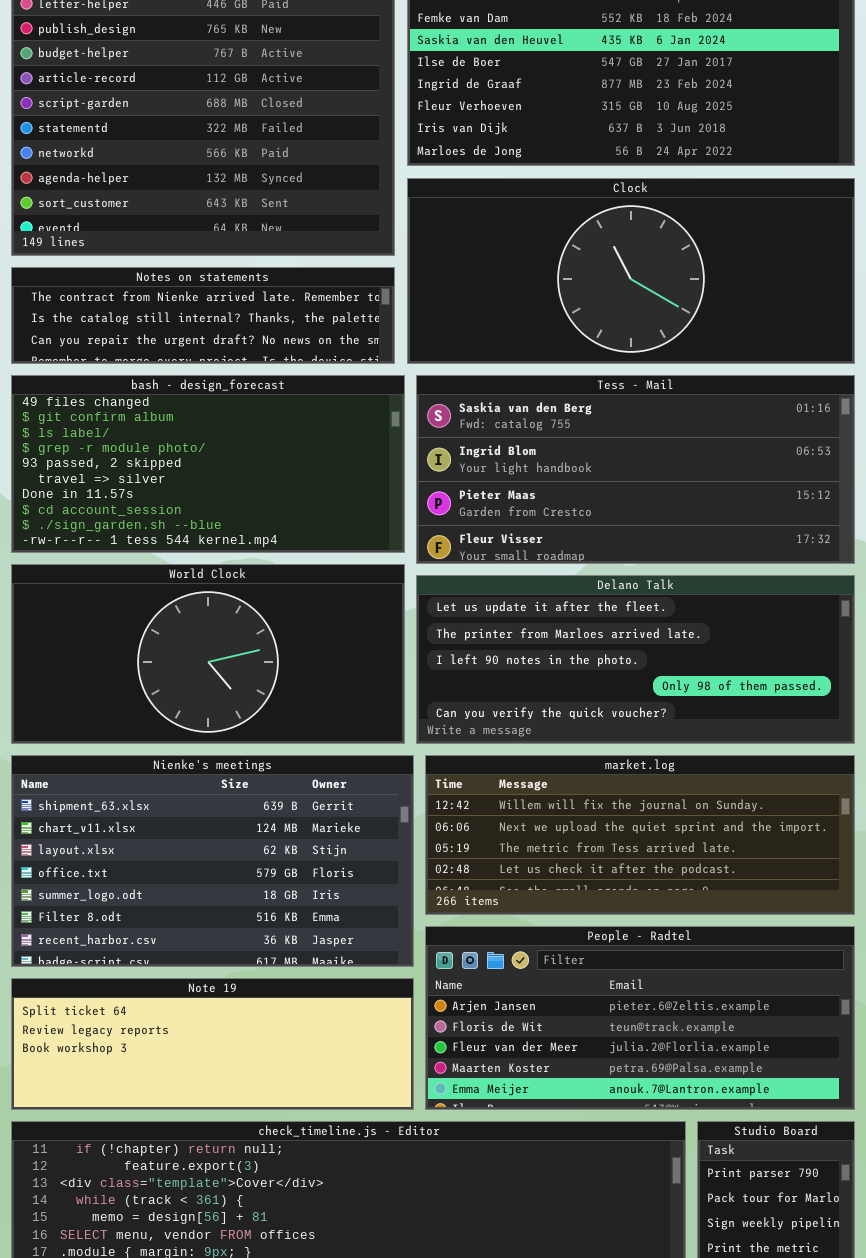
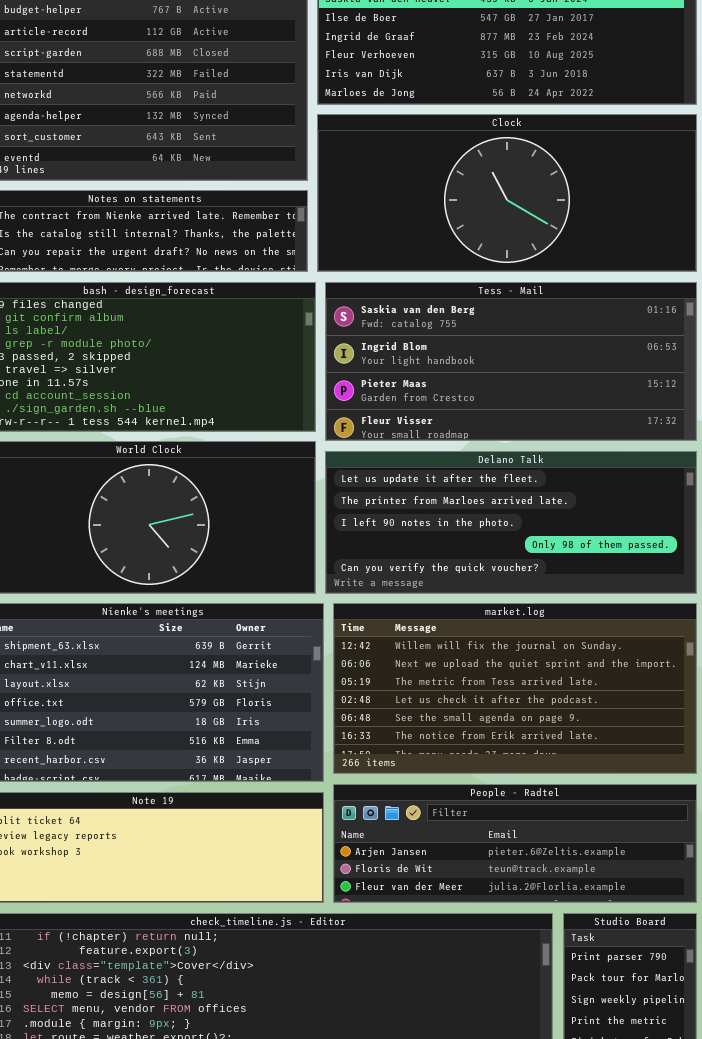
market.log: [425,755,855,915] -> [333,603,697,774], resized
People - Radtel: [425,926,855,1110] -> [333,784,697,903], resized

